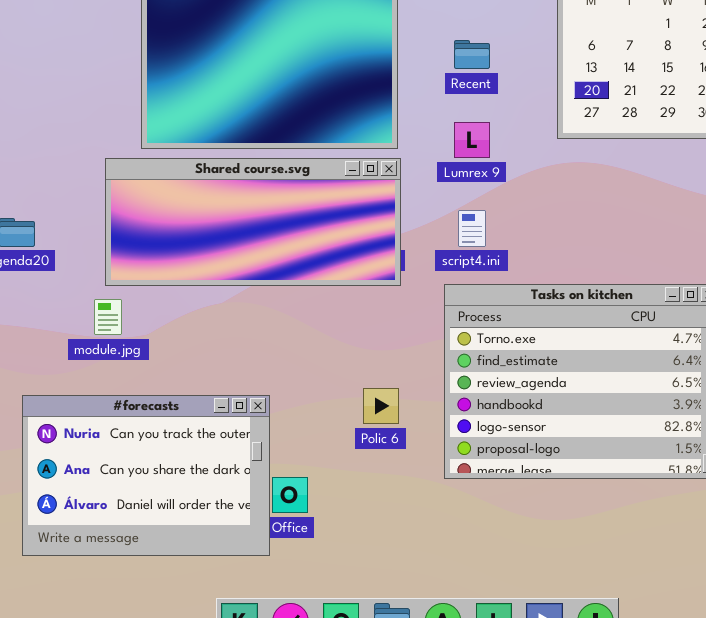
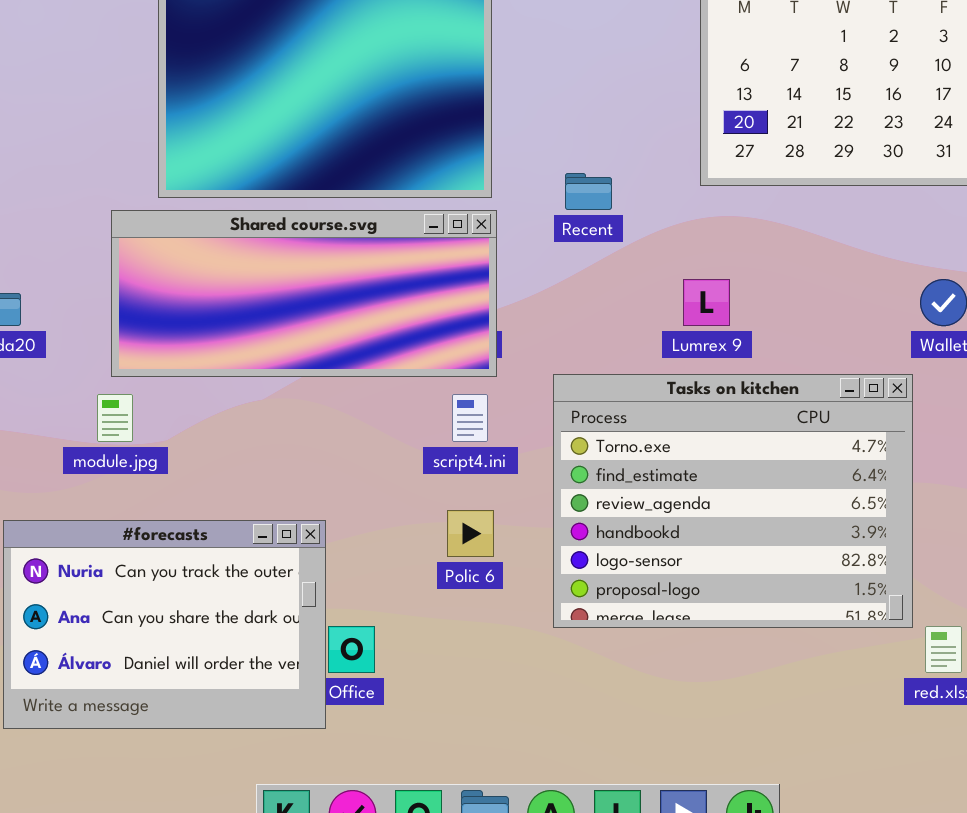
Recent: [454,40,490,69] -> [565,173,612,210], moved
Lumrex 9: [454,122,490,158] -> [683,279,730,326], moved
script4.ini: [458,210,486,247] -> [452,394,488,442], moved

